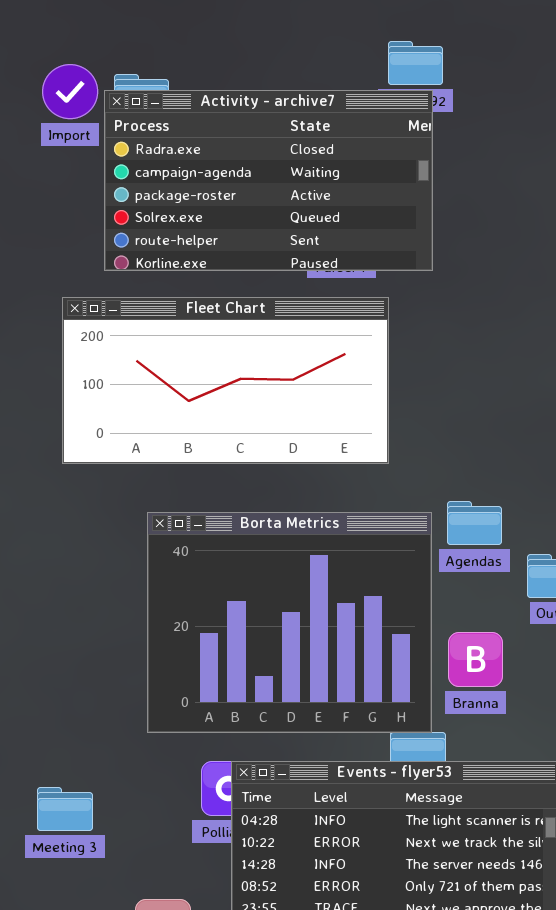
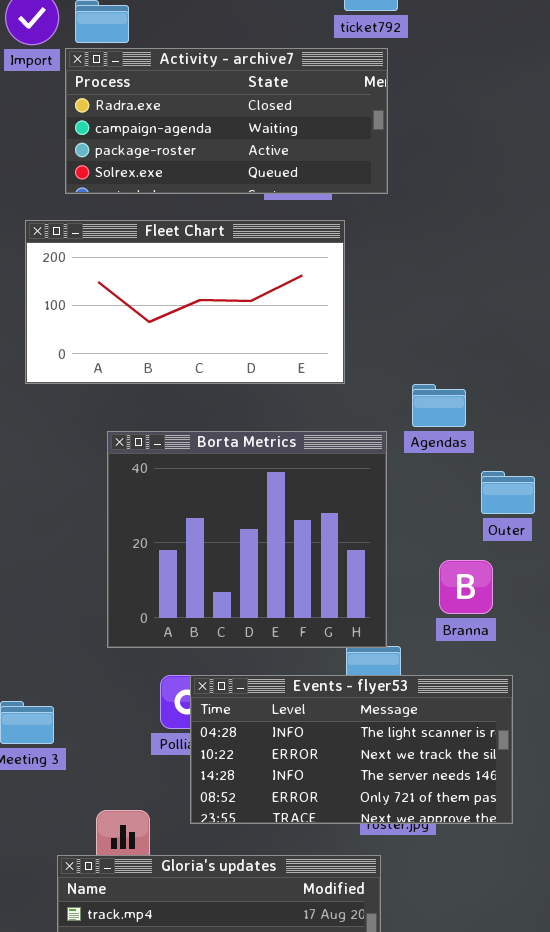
Activity - archive7: [104,90,433,271] -> [65,48,388,194], resized
Agendas: [447,501,502,545] -> [412,384,466,427], moved
Branna: [448,632,503,687] -> [439,560,493,614], moved

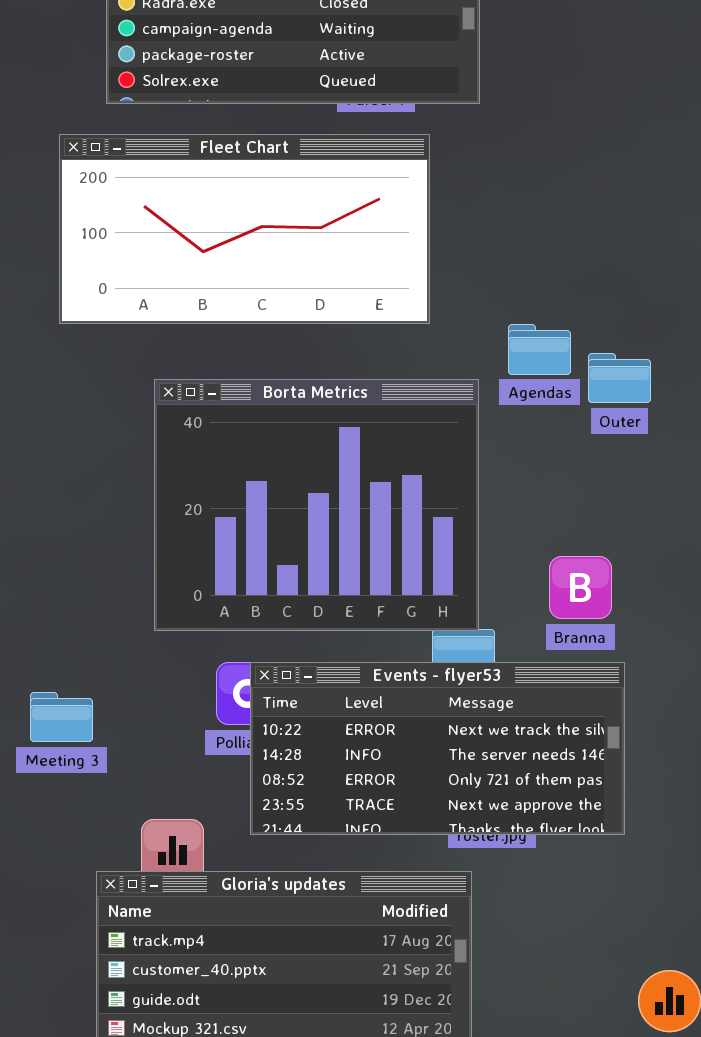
Outer: [481,471,535,514] -> [588,353,651,403], moved
Branna: [439,560,493,614] -> [549,556,612,619], moved
Events - flyer53: [190,675,513,824] -> [250,662,625,835], scrolled down 1 row

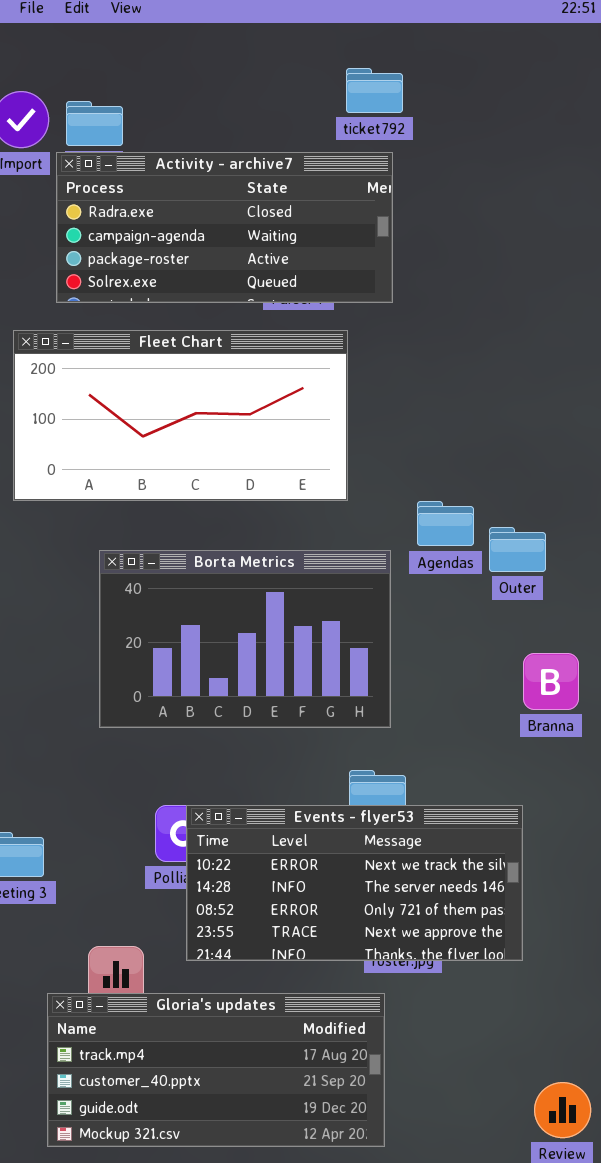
Borta Metrics: [154,379,479,631] -> [99,550,391,728], resized
Branna: [549,556,612,619] -> [523,653,579,710], moved

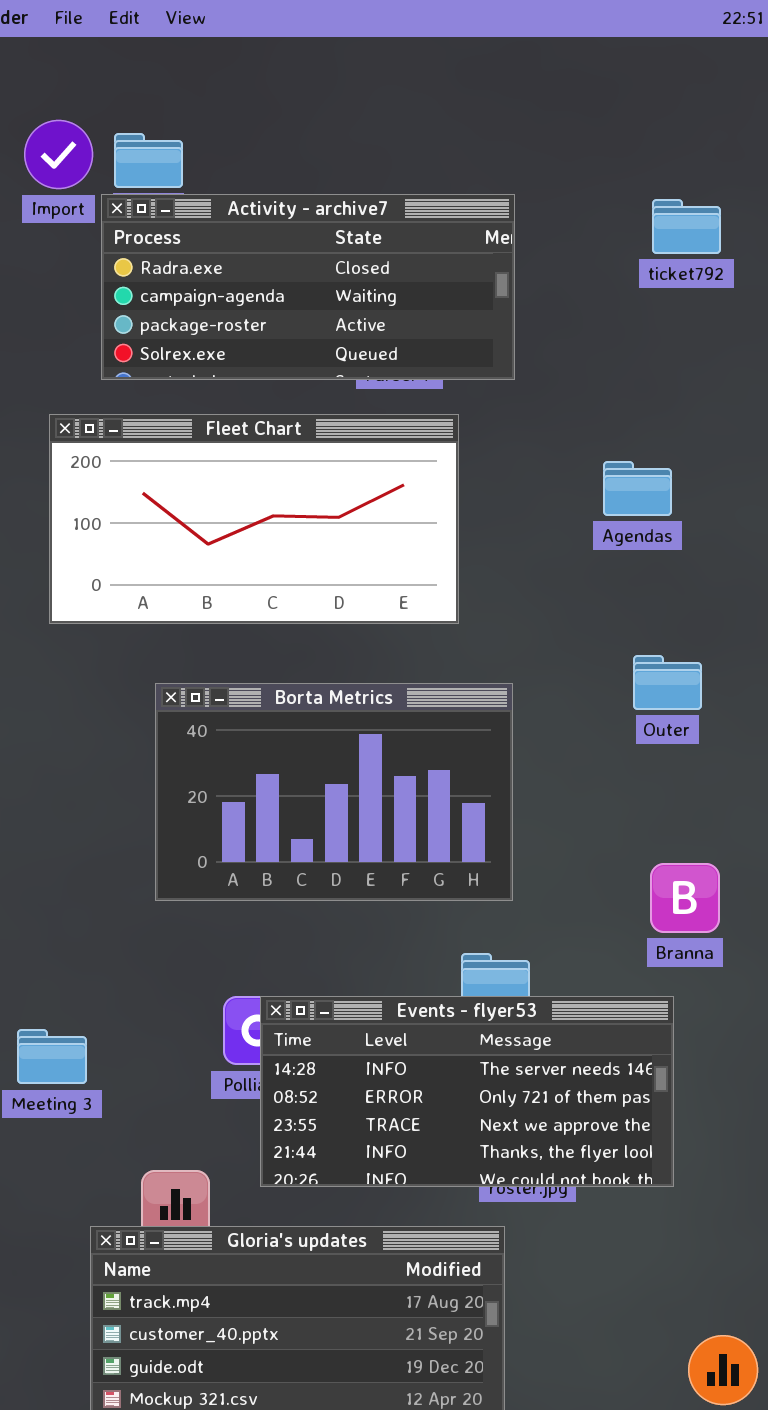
ticket792: [346,68,403,113] -> [652,199,721,254], moved
Agendas: [417,501,474,546] -> [603,461,672,516], moved
Branna: [523,653,579,710] -> [650,863,720,933], moved
Events - flyer53: [186,805,523,961] -> [260,996,674,1187], scrolled down 1 row

